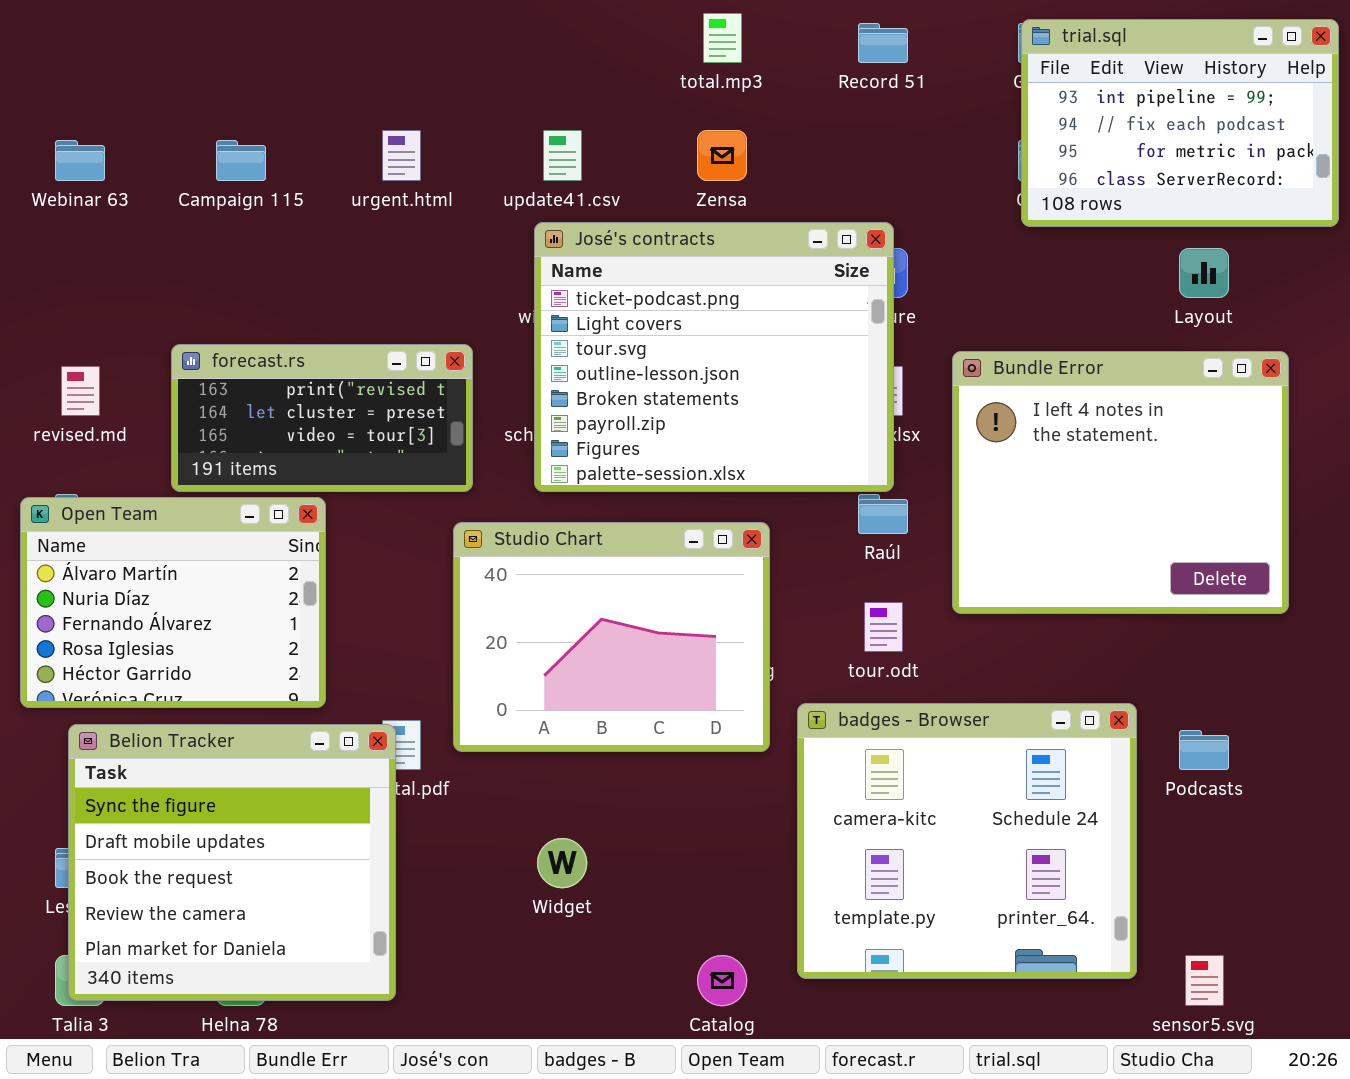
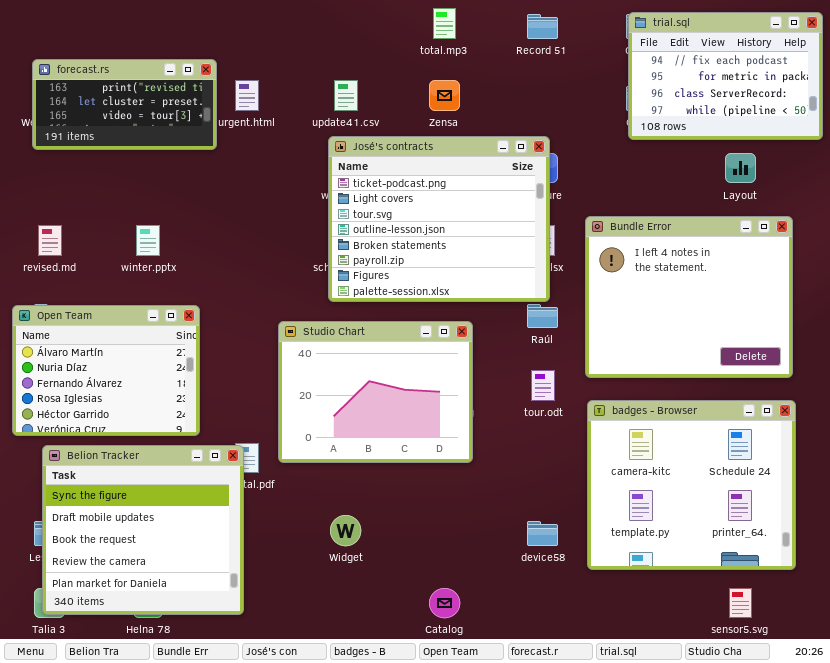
trial.sql: [1021,19,1339,227] -> [628,12,823,140], scrolled down 1 row
forecast.rs: [171,344,473,492] -> [32,59,217,150], moved
badges - Browser: [797,703,1137,979] -> [587,400,796,570], moved

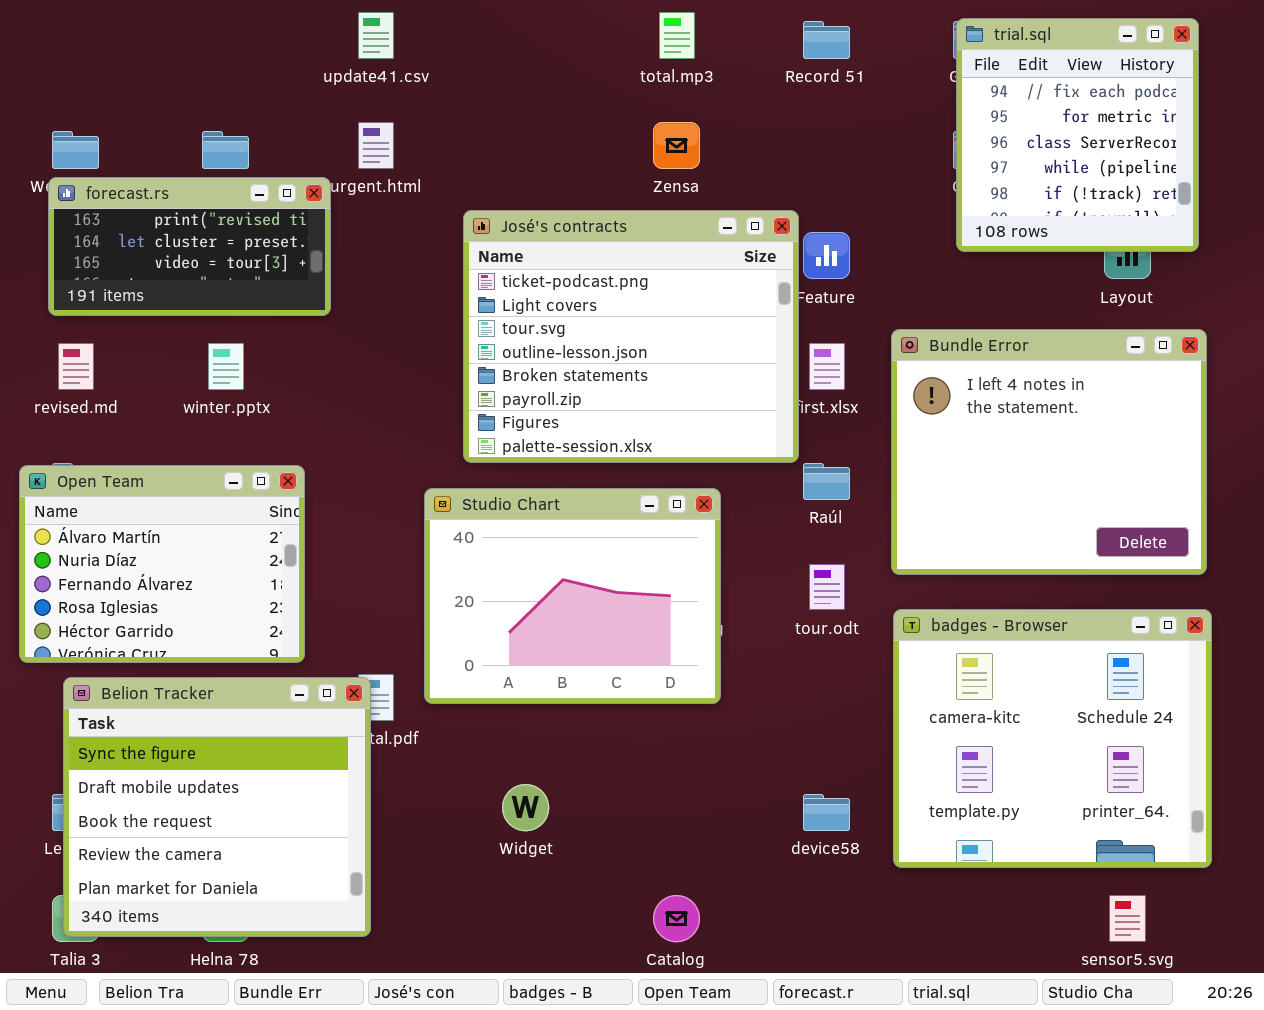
trial.sql: [628,12,823,140] -> [956,18,1199,252], resized
forecast.rs: [32,59,217,150] -> [48,177,331,316], moved
update41.csv: [334,80,358,111] -> [358,12,394,59], moved
José's contracts: [328,136,550,302] -> [463,210,799,463], moved

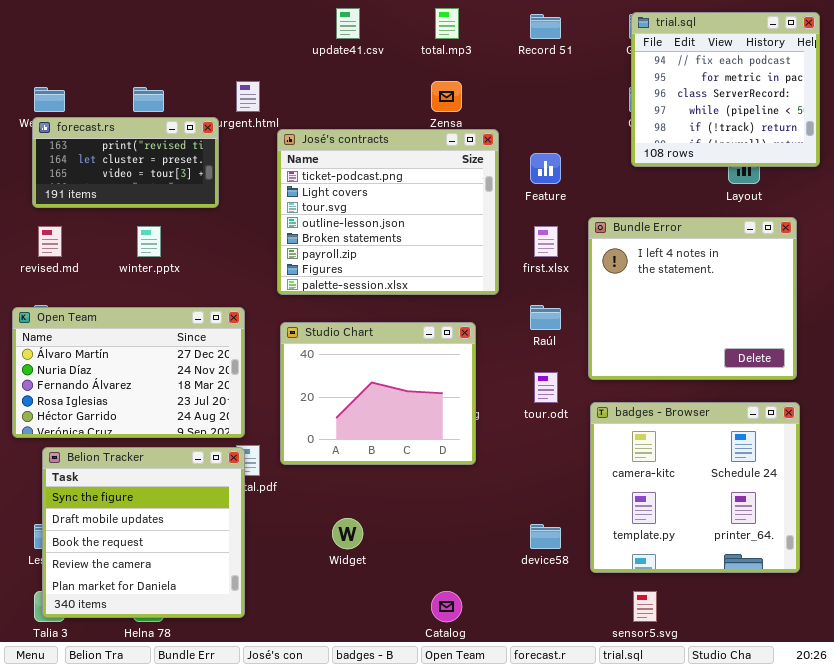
update41.csv: [358,12,394,59] -> [336,8,360,39], moved
trial.sql: [956,18,1199,252] -> [631,12,820,167], resized
José's contracts: [463,210,799,463] -> [277,129,499,295], moved
Open Team: [19,465,305,663] -> [12,307,245,438], resized
sensor5.svg: [1109,895,1146,942] -> [633,591,657,622], moved

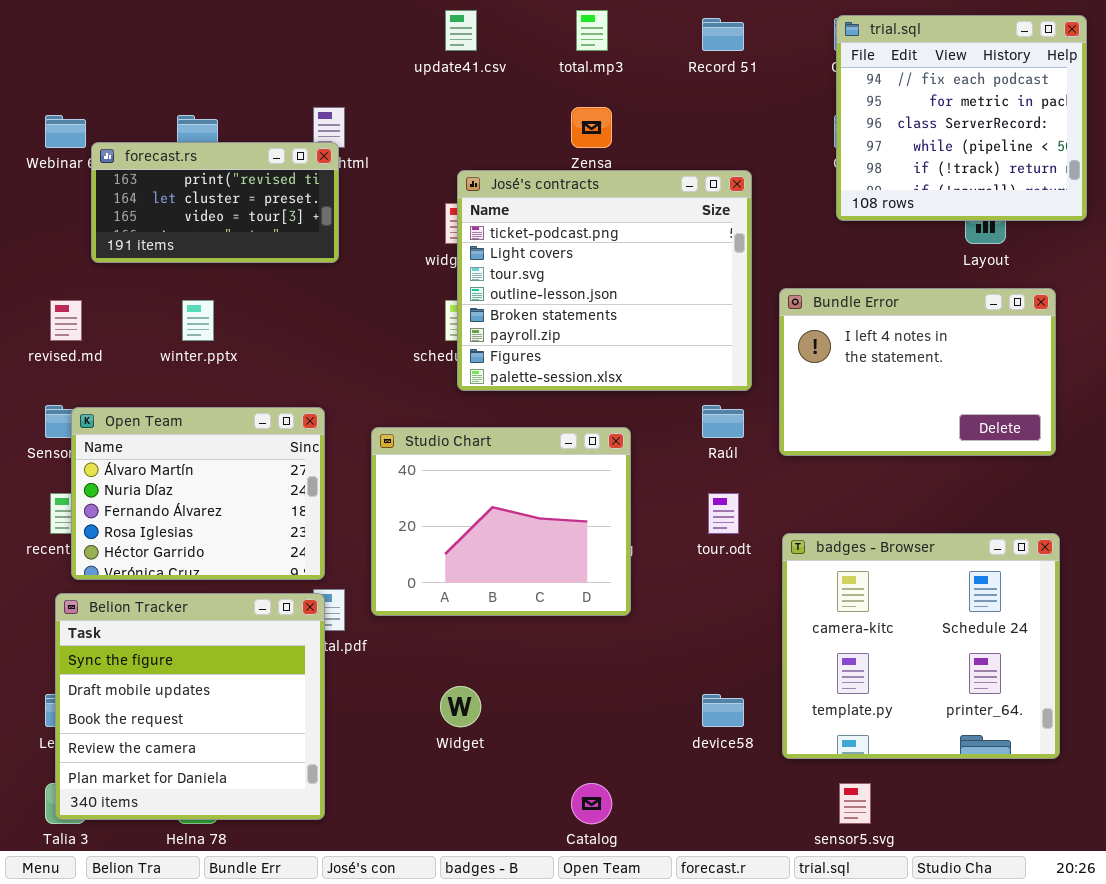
forecast.rs: [32,117,219,208] -> [91,142,339,263], moved
José's contracts: [277,129,499,295] -> [457,170,752,391], moved
Bundle Error: [588,217,797,380] -> [779,288,1056,456], resized
Open Team: [12,307,245,438] -> [71,407,325,580], resized

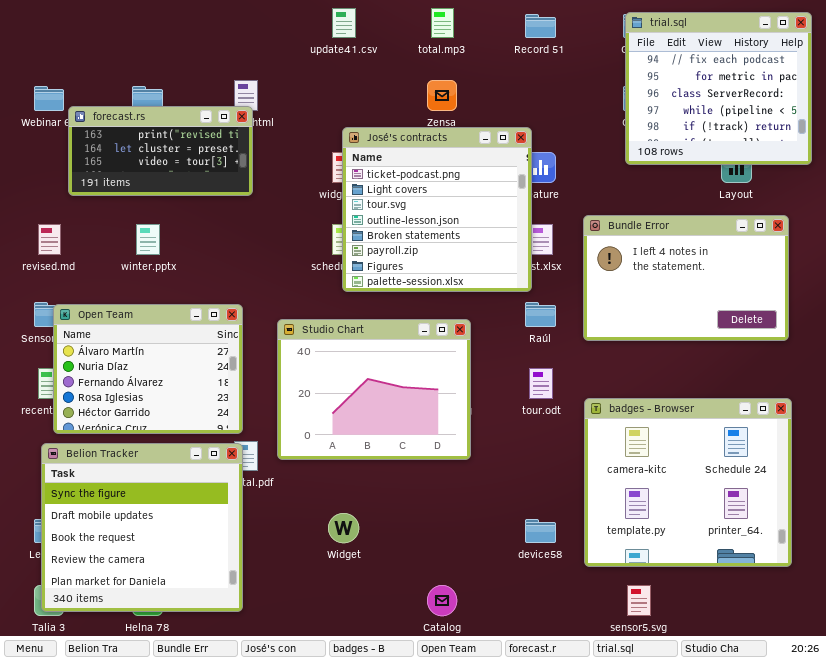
José's contracts: [457,170,752,391] -> [342,127,532,292], resized

